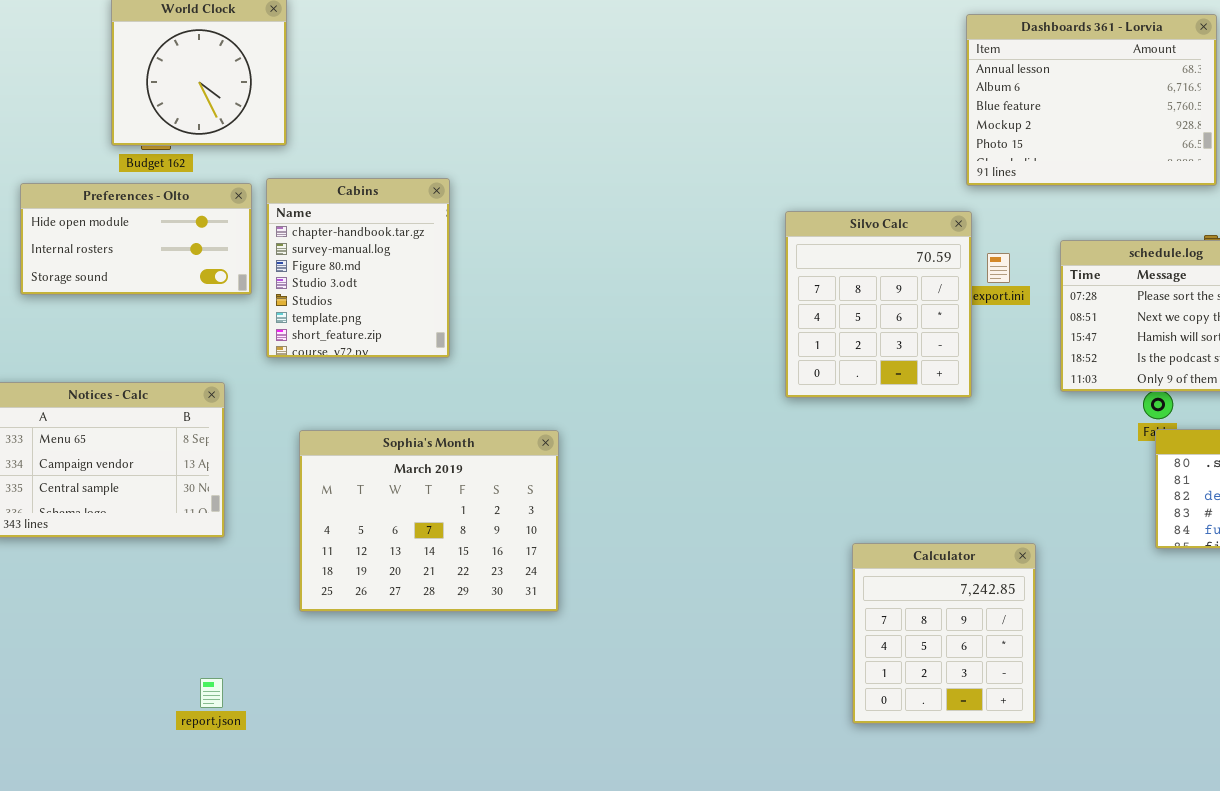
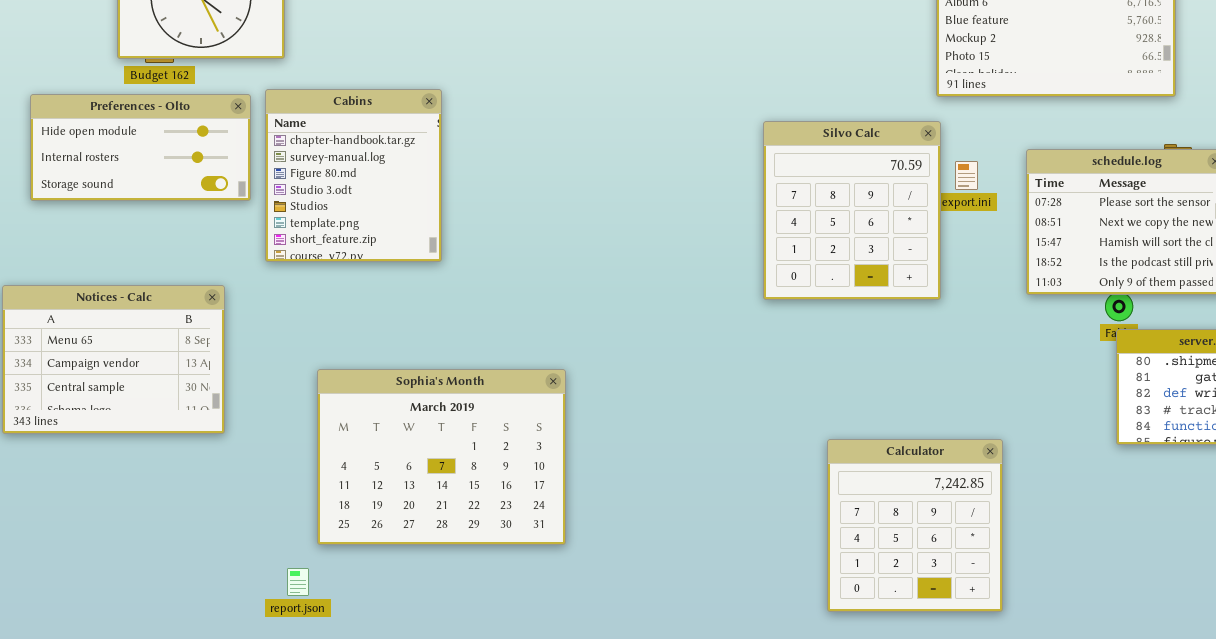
Sophia's Month: [299,430,559,612] -> [317,369,566,545], moved
report.json: [200,678,223,708] -> [287,568,309,596], moved

